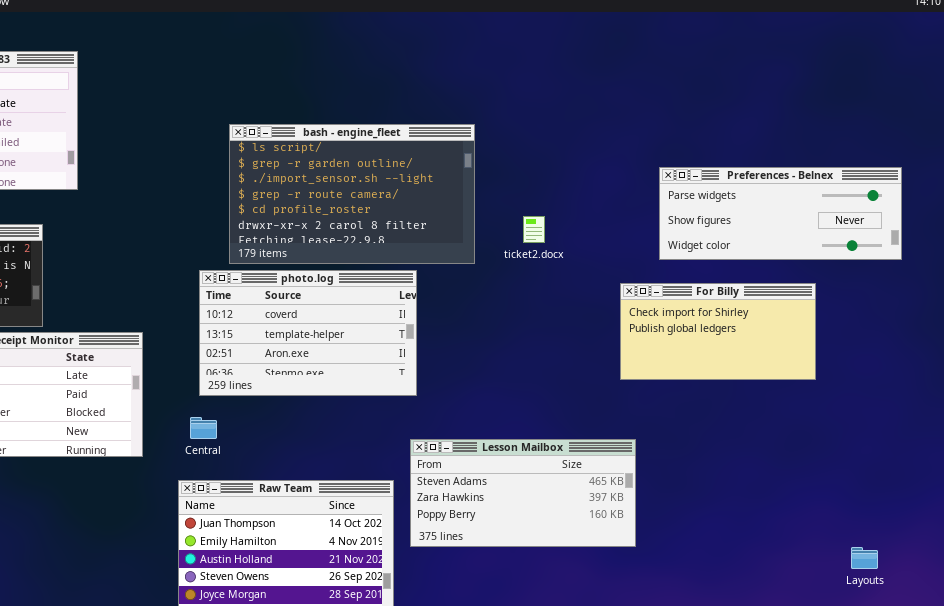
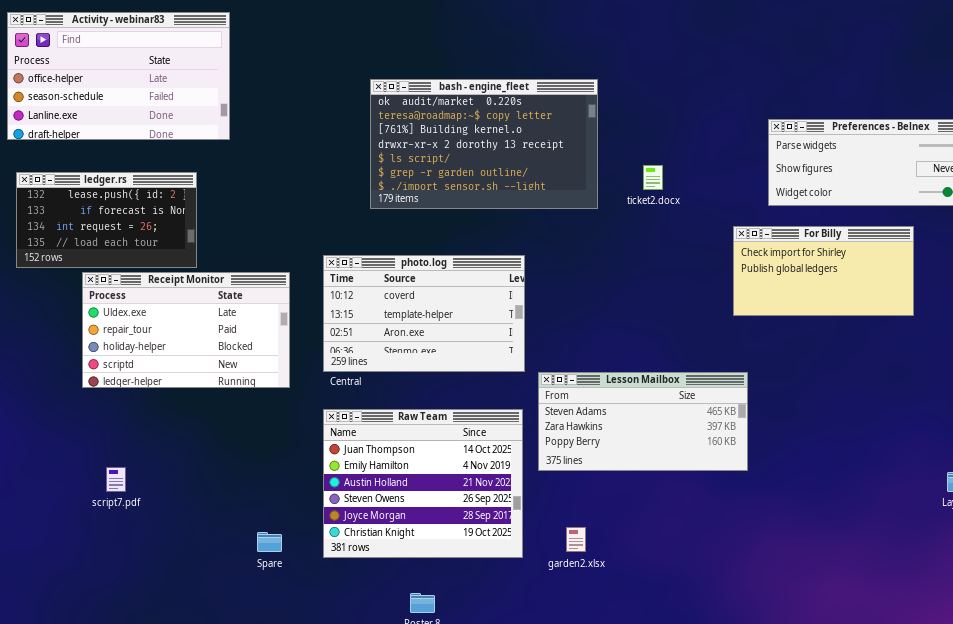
bash - engine_fleet: [229,124,475,264] -> [370,79,598,209], scrolled up 4 rows
photo.log: [199,270,417,396] -> [323,255,525,372], moved

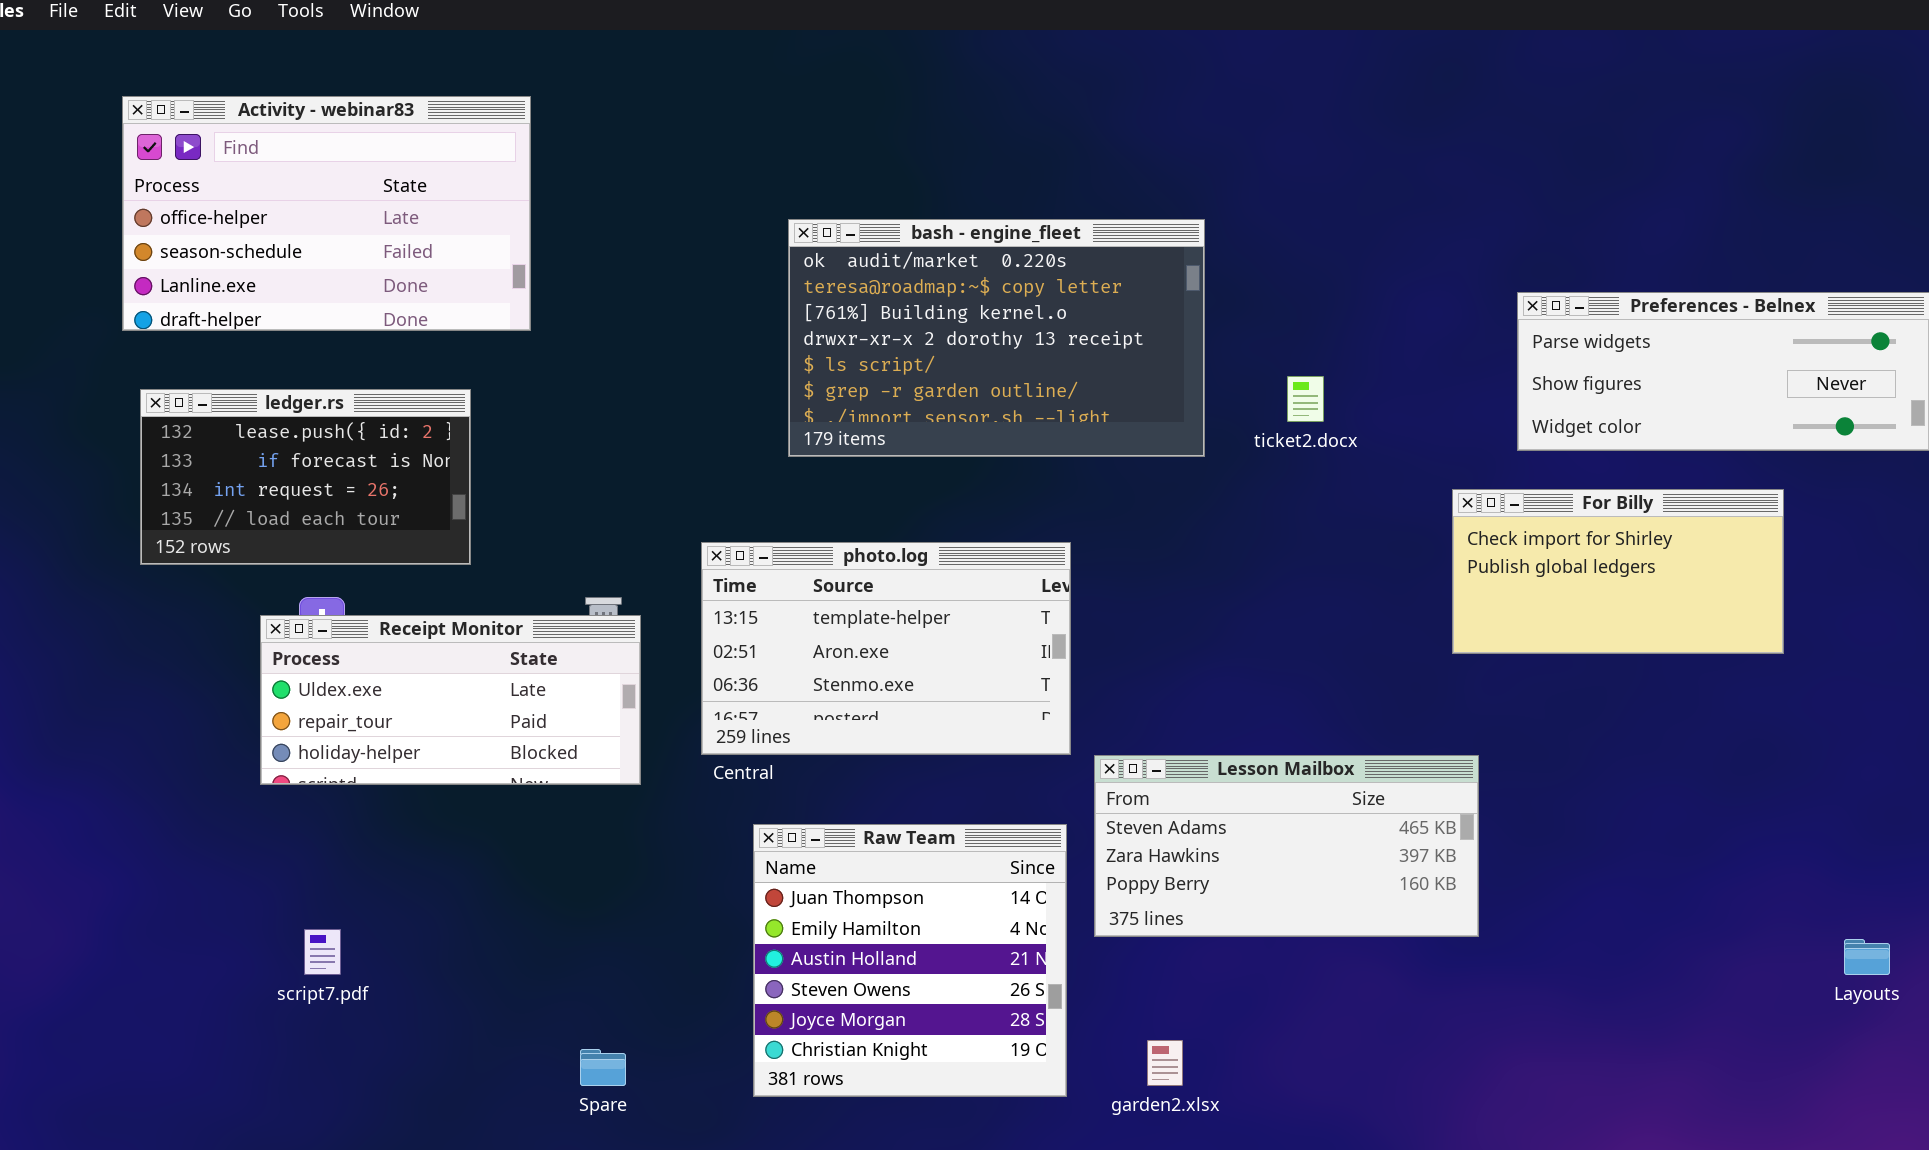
photo.log: [323,255,525,372] -> [701,542,1071,755], scrolled down 1 row
Receipt Monitor: [82,272,290,388] -> [260,615,641,785], resized
Raw Team: [323,409,523,558] -> [753,824,1067,1097], resized

